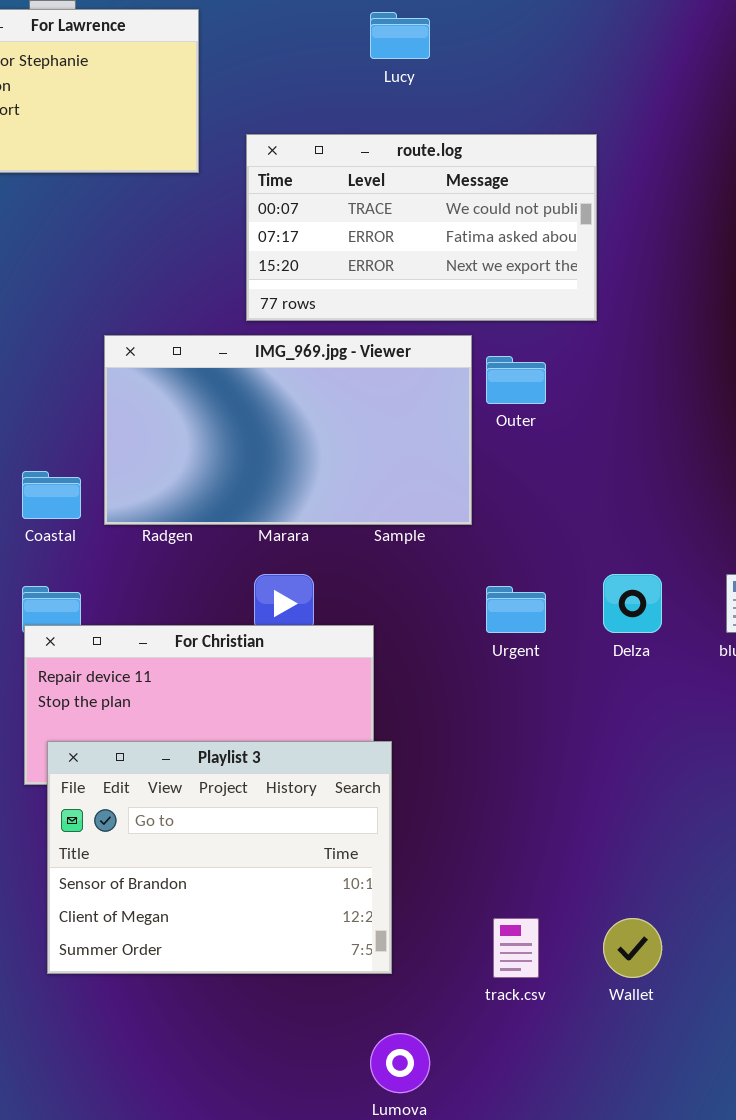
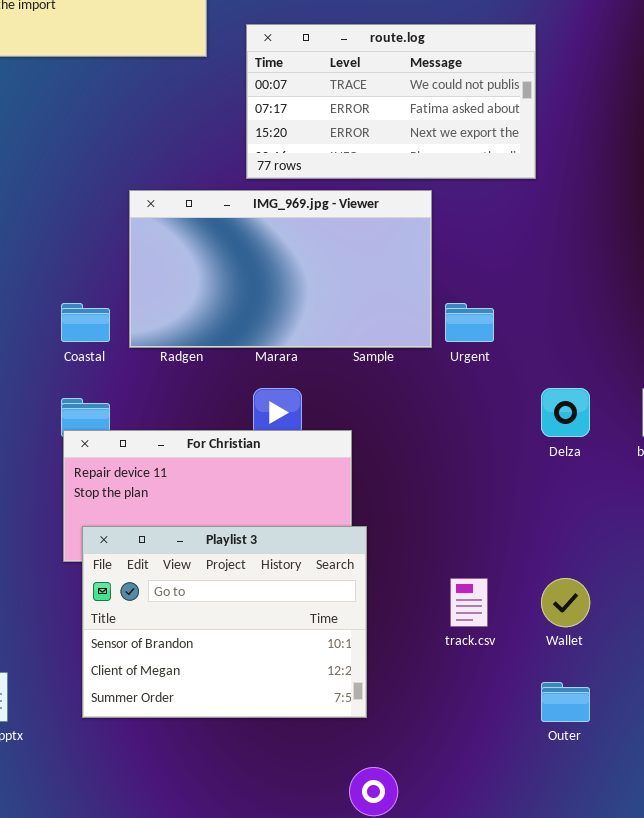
Outer: [486,356,546,404] -> [541,682,590,722], moved
Urgent: [486,586,546,633] -> [445,303,494,342], moved
track.csv: [493,918,539,978] -> [450,578,488,627], moved
Wallet: [603,918,662,978] -> [541,578,590,627], moved

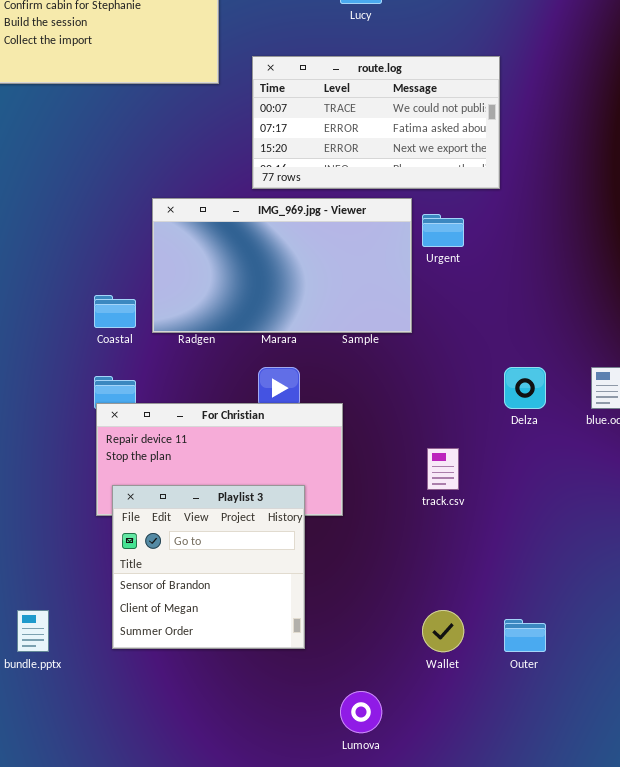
Urgent: [445,303,494,342] -> [422,214,464,247], moved
Playlist 3: [82,526,367,718] -> [112,485,305,649], resized
track.csv: [450,578,488,627] -> [427,448,459,490], moved
Wallet: [541,578,590,627] -> [422,610,464,652], moved

